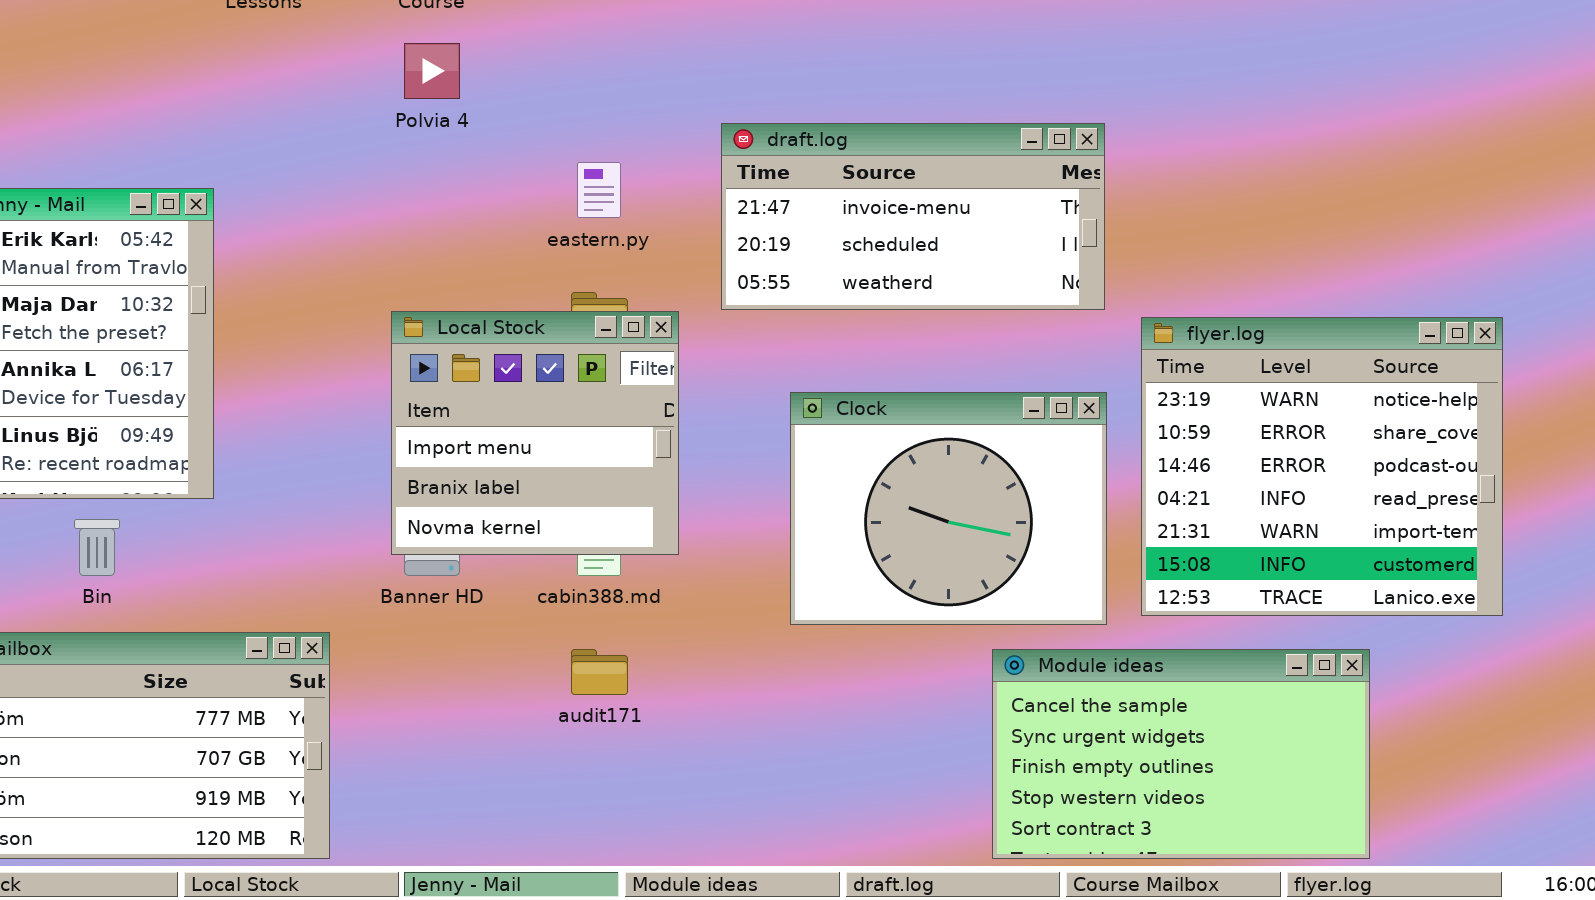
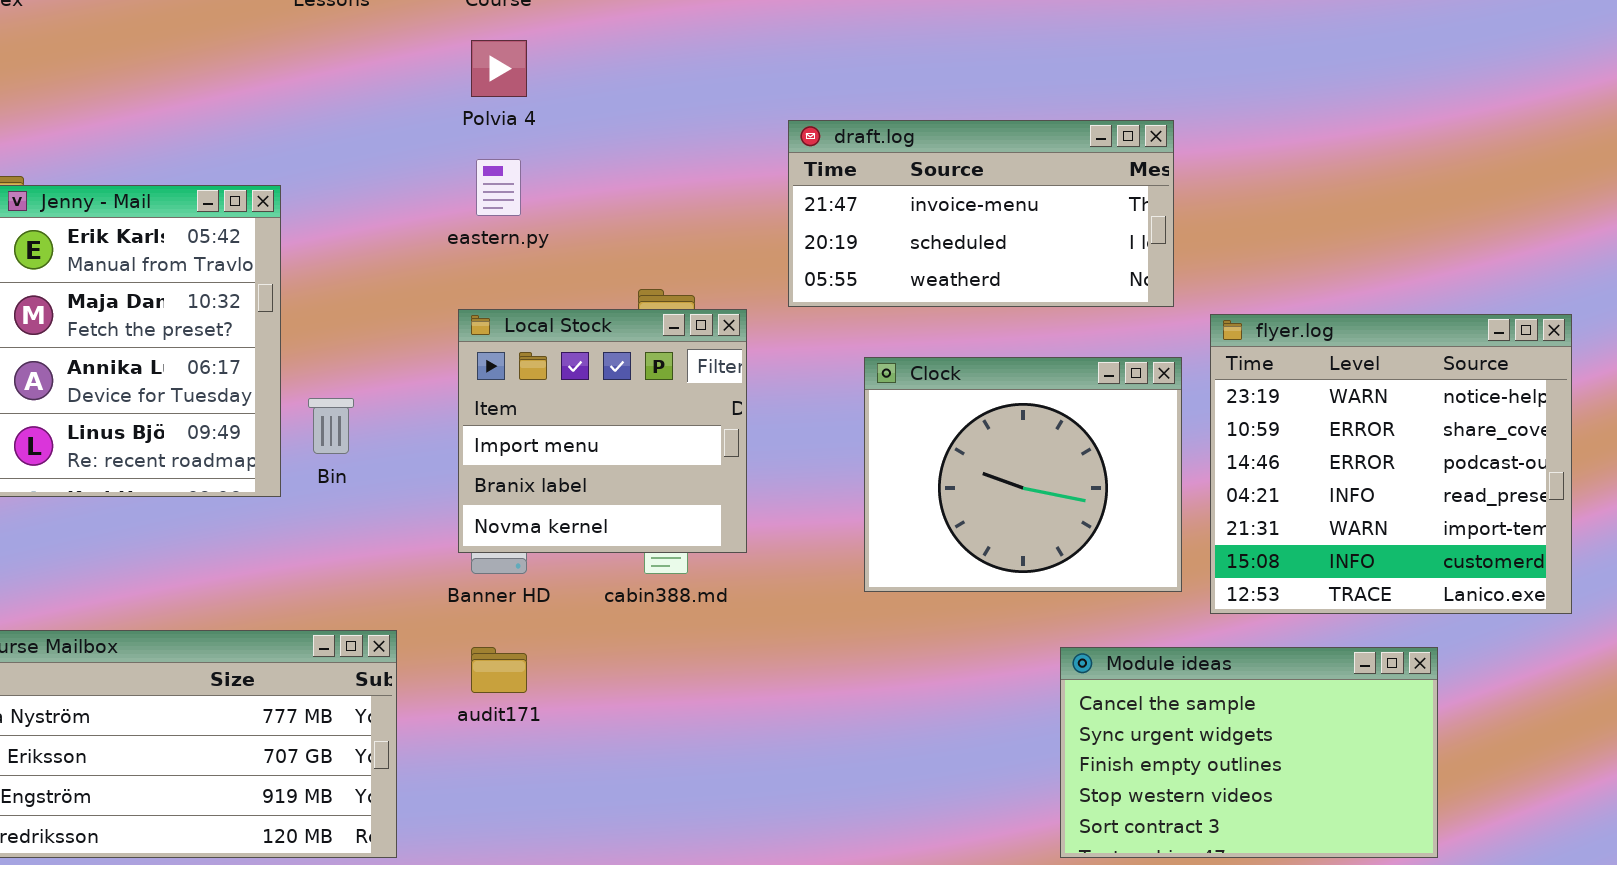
eastern.py: [577,162,621,218] -> [476,159,521,216], moved
Clock: [790,392,1107,625] -> [864,357,1182,592], moved
Bin: [74,519,120,576] -> [308,398,354,454], moved
audit171: [571,649,628,695] -> [471,647,527,693], moved

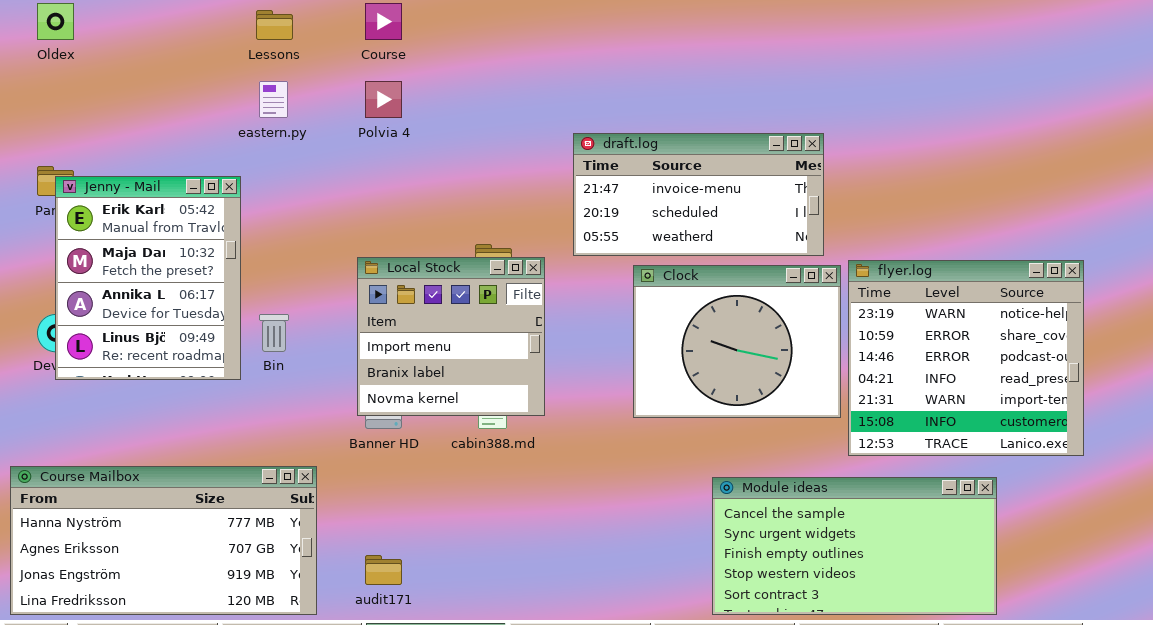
eastern.py: [476,159,521,216] -> [259,81,288,118], moved
Clock: [864,357,1182,592] -> [633,265,841,418], moved
audit171: [471,647,527,693] -> [365,555,402,585], moved
Module ideas: [1060,647,1438,858] -> [712,477,997,615], resized

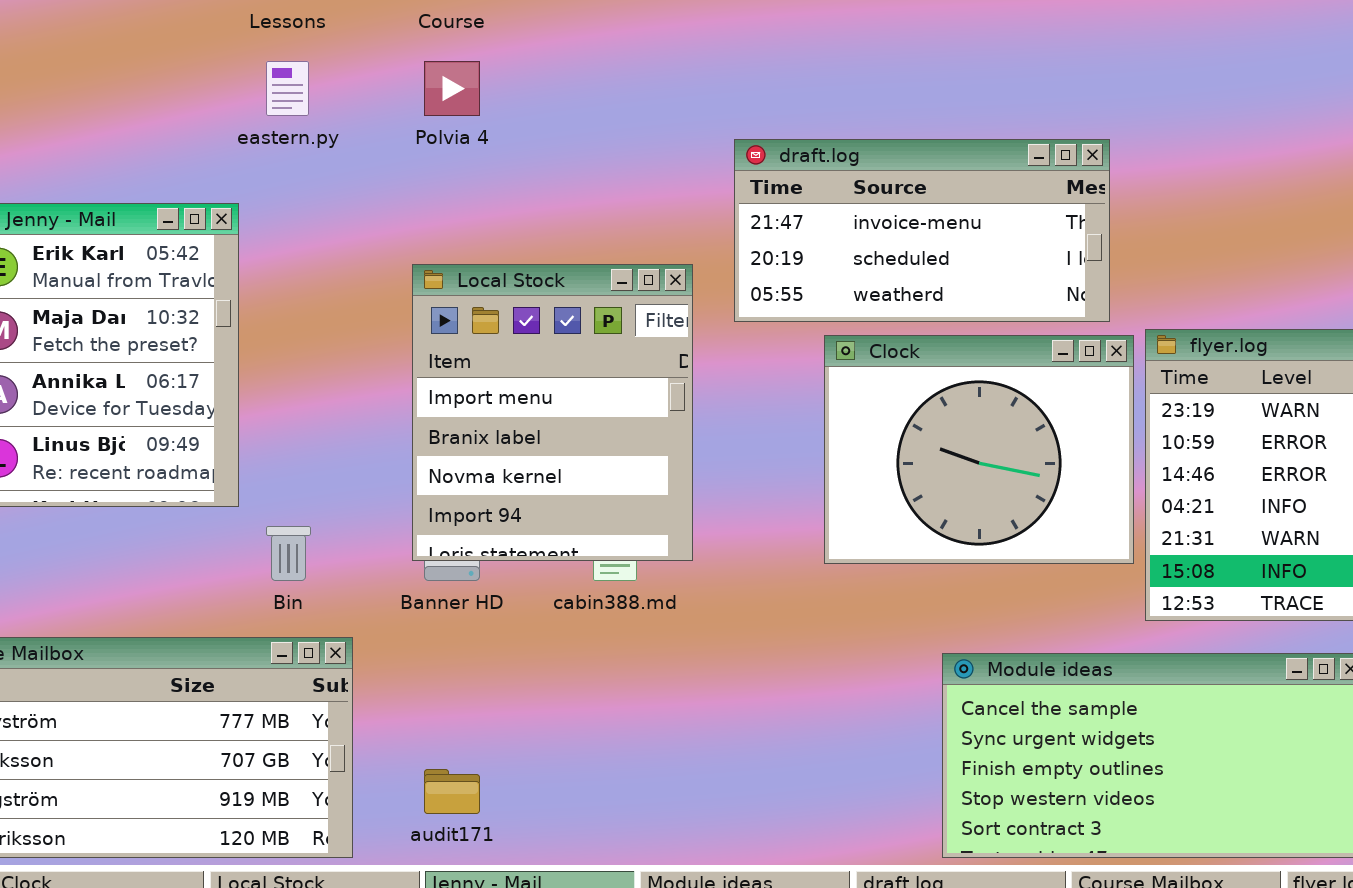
Local Stock: [357,257,545,416] -> [412,264,693,561], resized
Bin: [259,314,289,352] -> [266,526,311,581], moved

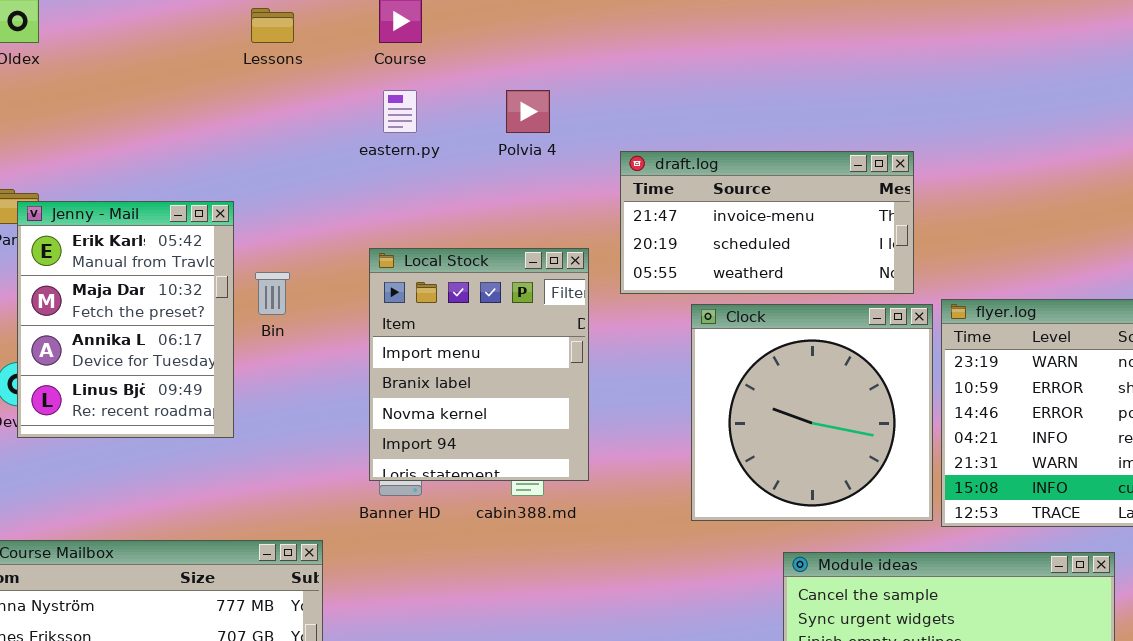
eastern.py: [266,61,309,116] -> [383,90,417,133], moved
Polvia 4: [424,61,480,116] -> [506,90,550,133], moved
Clock: [824,335,1134,564] -> [691,304,933,521], resized
Bin: [266,526,311,581] -> [255,272,290,315], moved

